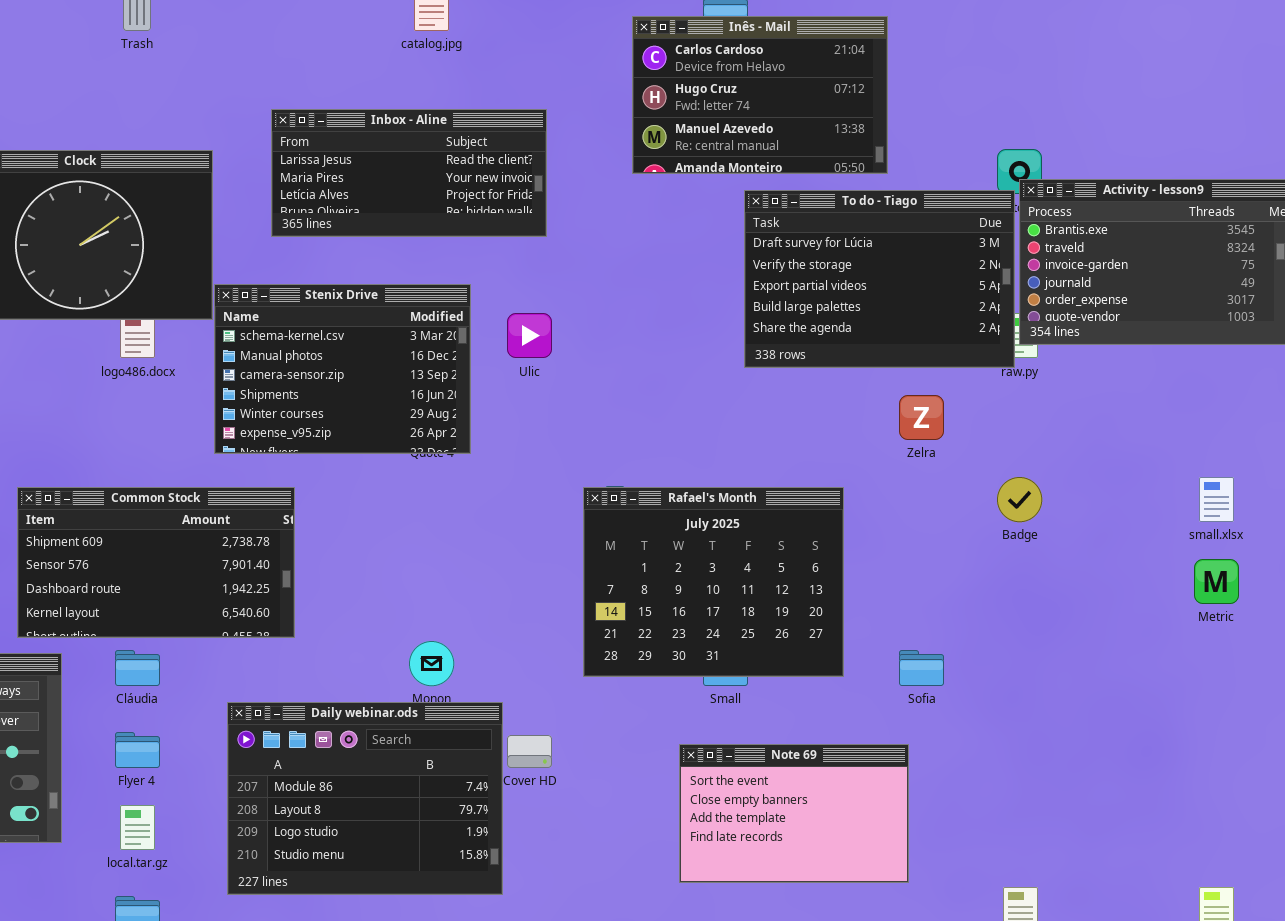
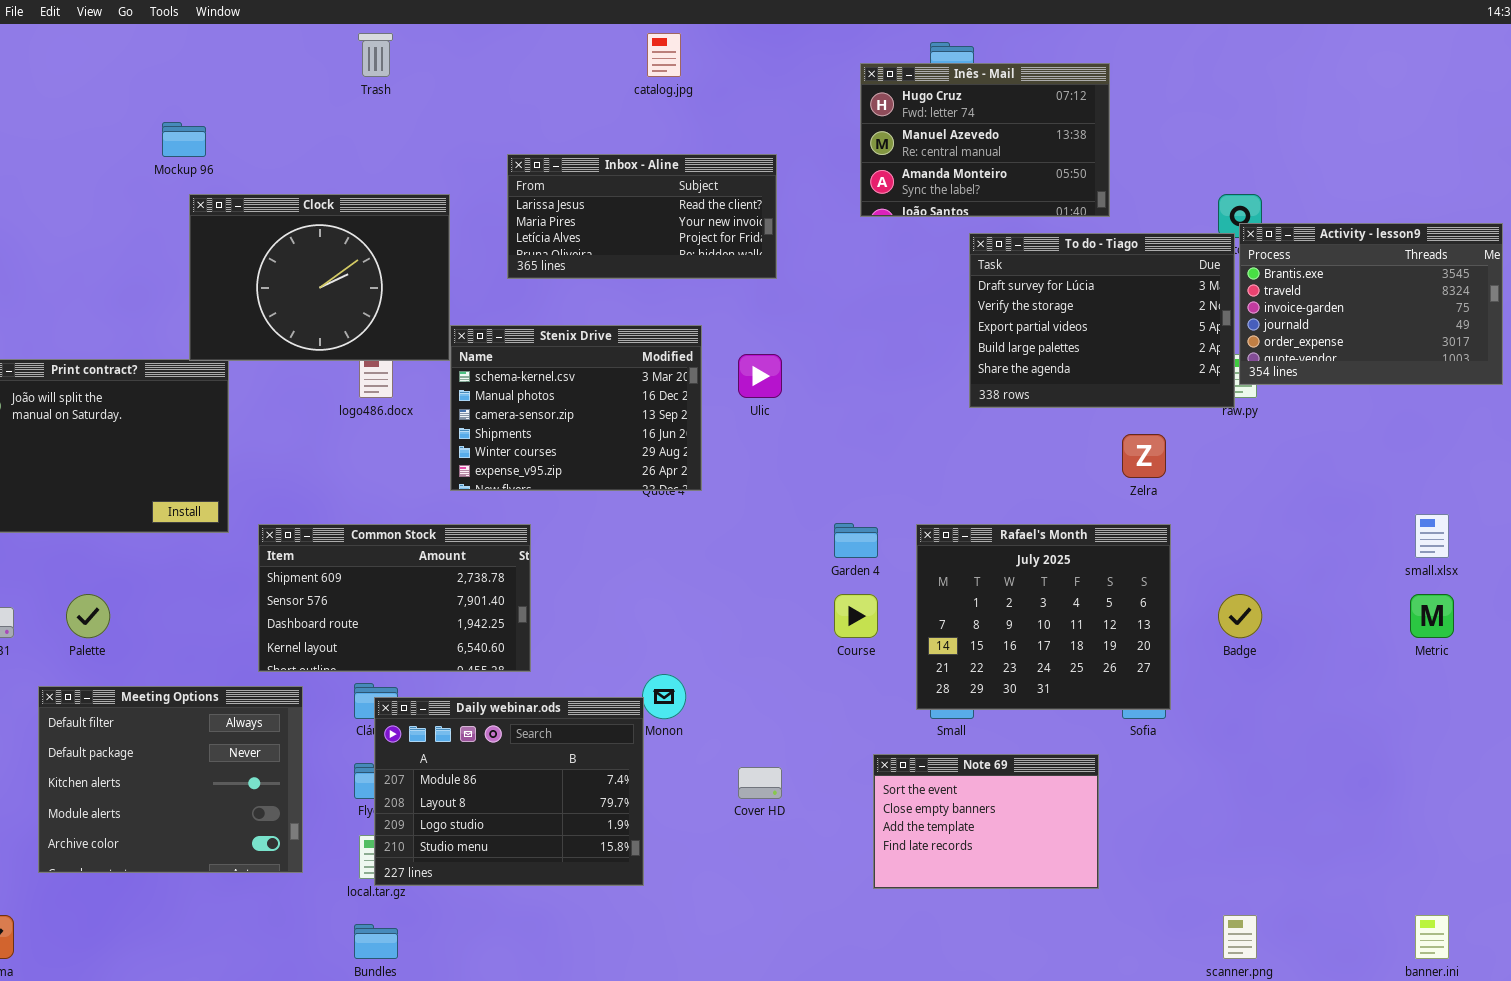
Inês - Mail: [632,16,888,174] -> [860,63,1110,217], scrolled down 1 row
Badge: [997,477,1042,522] -> [1218,594,1262,638], moved
Rafael's Month: [583,487,844,677] -> [916,524,1171,710], moved
Daily webinar.ods: [227,702,503,895] -> [374,697,644,886], moved
Note 69: [679,744,909,883] -> [873,754,1099,889], moved

